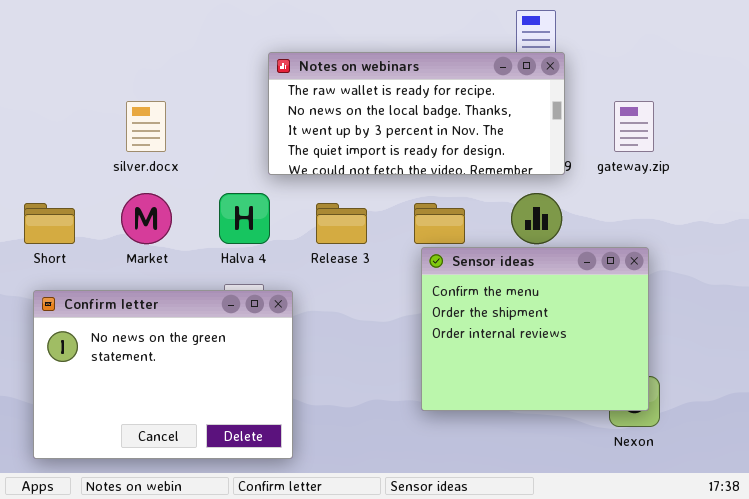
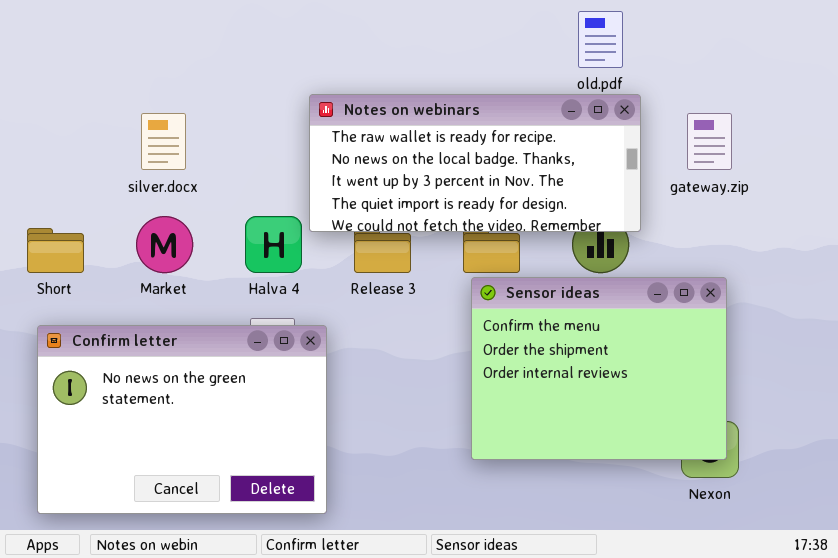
Notes on webinars: [268,52,565,175] -> [309,94,641,232], moved

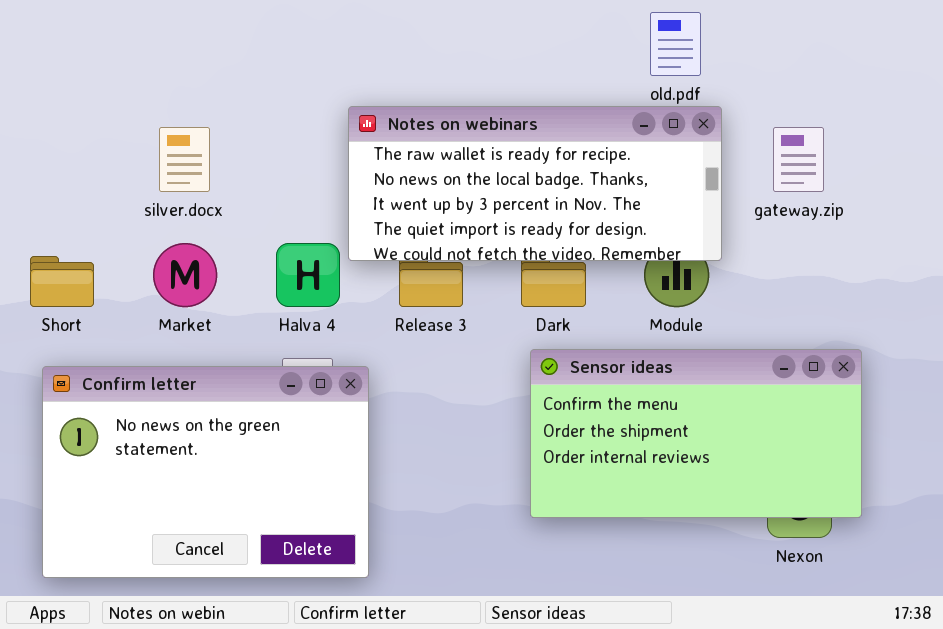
Sensor ideas: [471,277,727,460] -> [530,349,862,518], resized

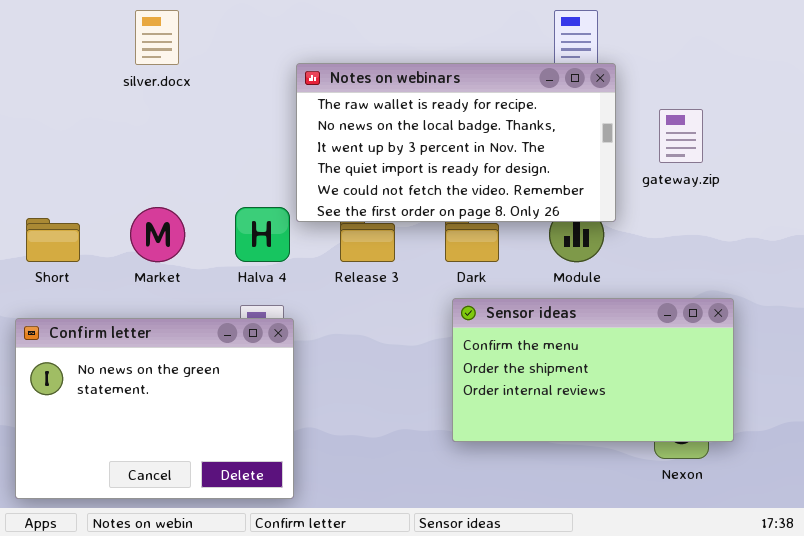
Notes on webinars: [348,106,722,261] -> [296,63,616,222], resized
silver.docx: [159,127,210,192] -> [135,10,179,65], moved
Confirm letter: [42,366,369,578] -> [15,318,294,499], moved

